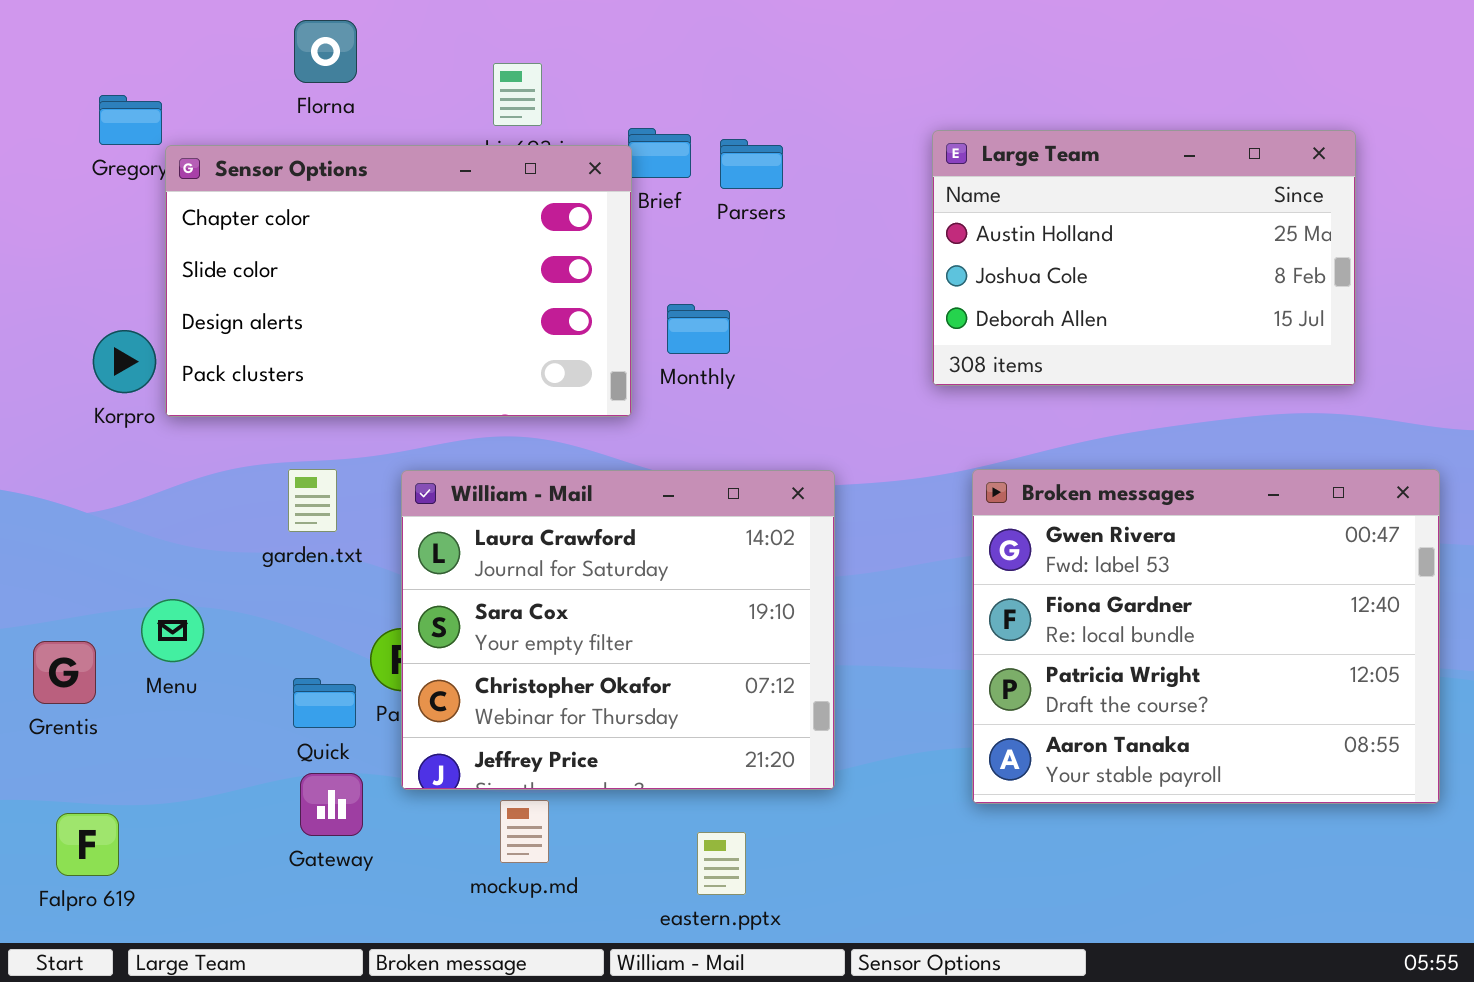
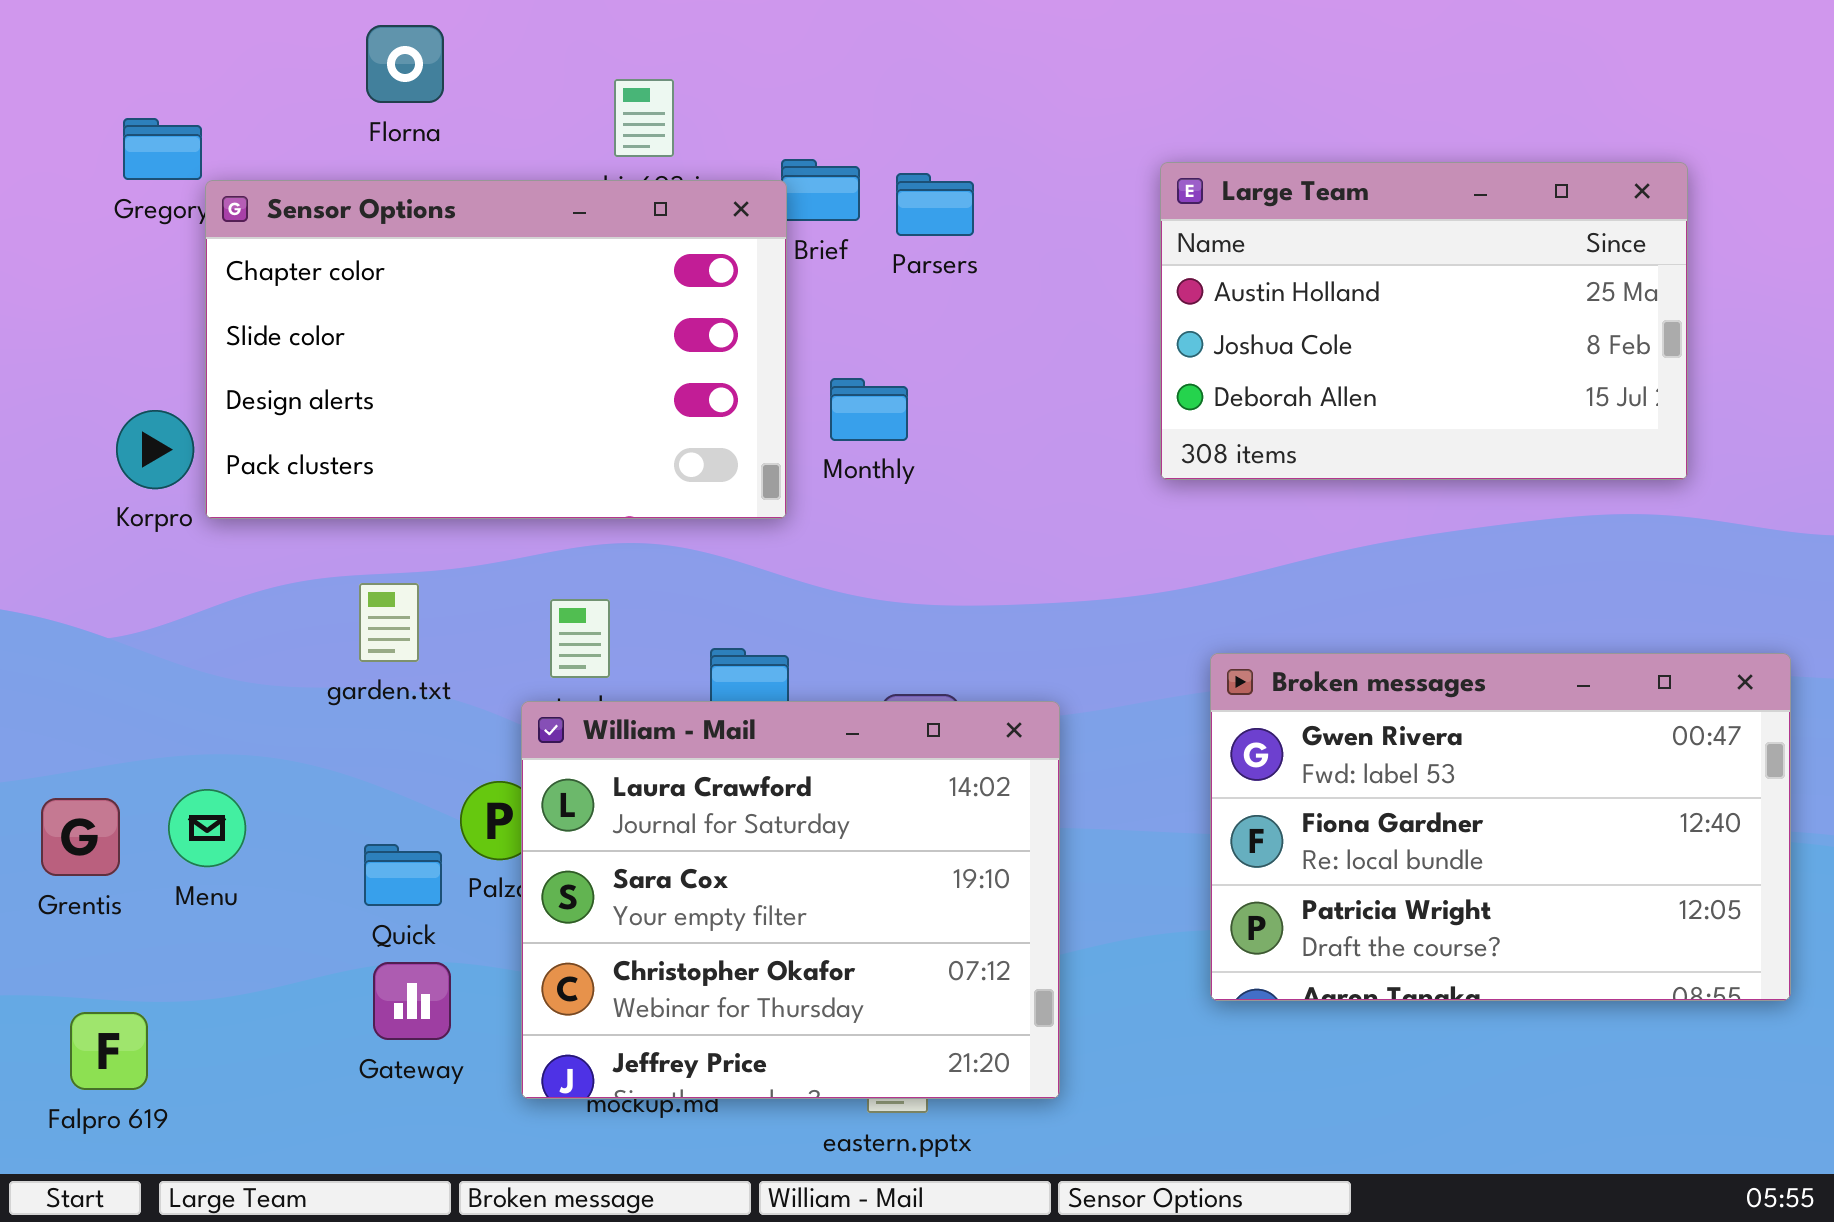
Broken messages: [972,469,1440,804] -> [1210,653,1791,1001], resized
William - Mail: [401,470,835,790] -> [521,701,1060,1099], moved
Menu: [141,599,204,662] -> [168,789,246,867], moved

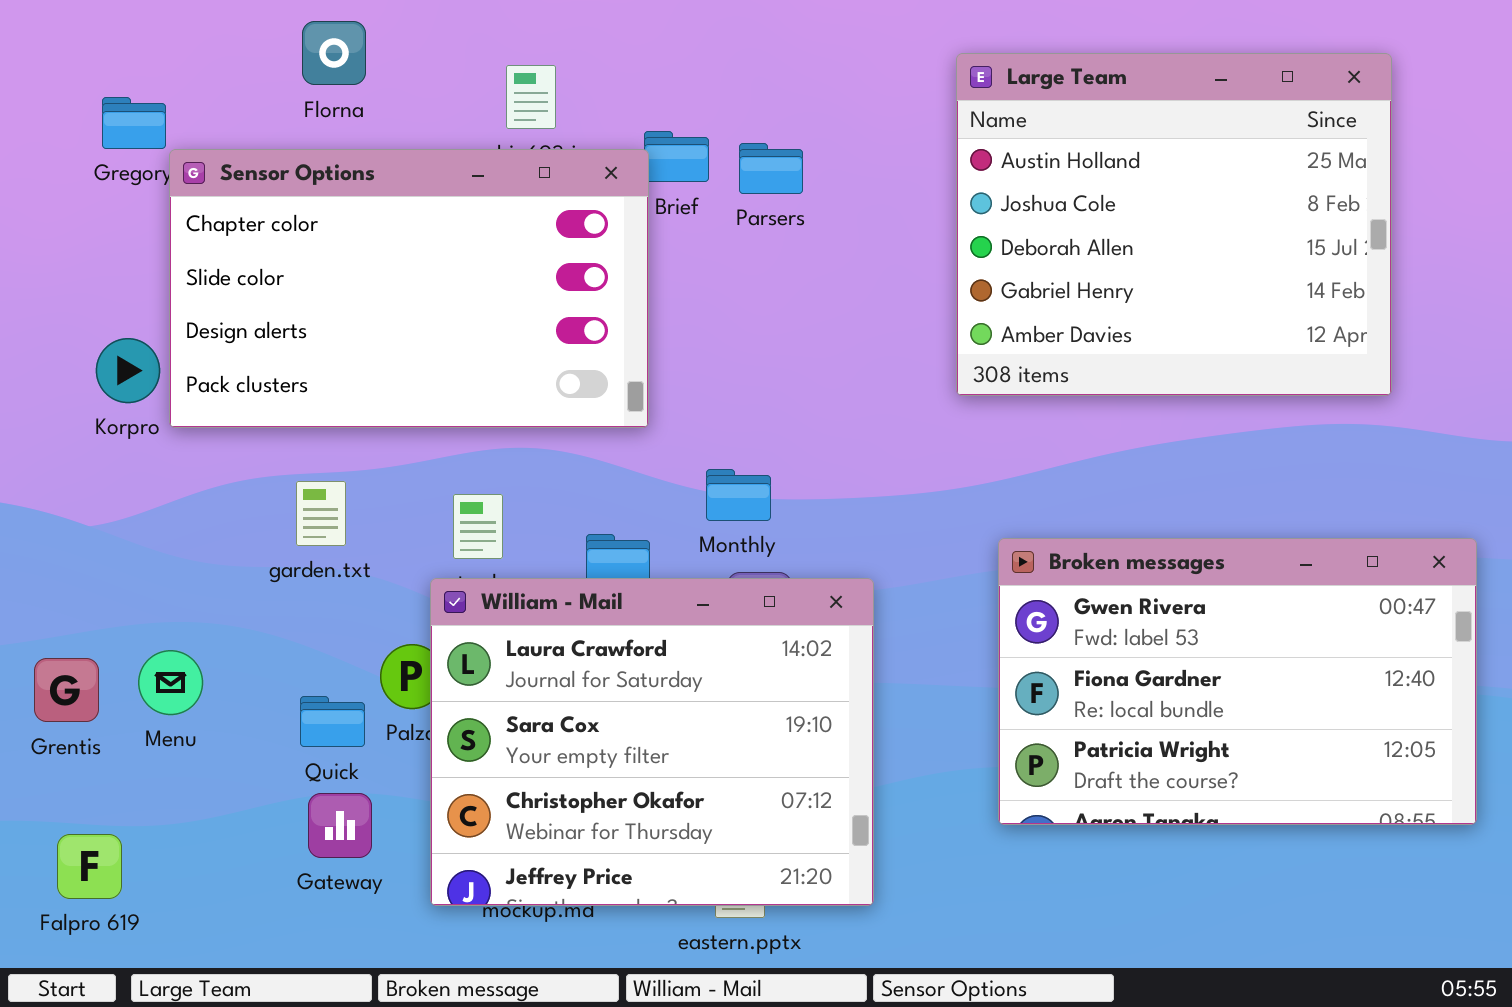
Large Team: [1160,162,1688,480] -> [956,53,1392,396], resized
Monthly: [830,378,908,441] -> [706,469,771,521], moved

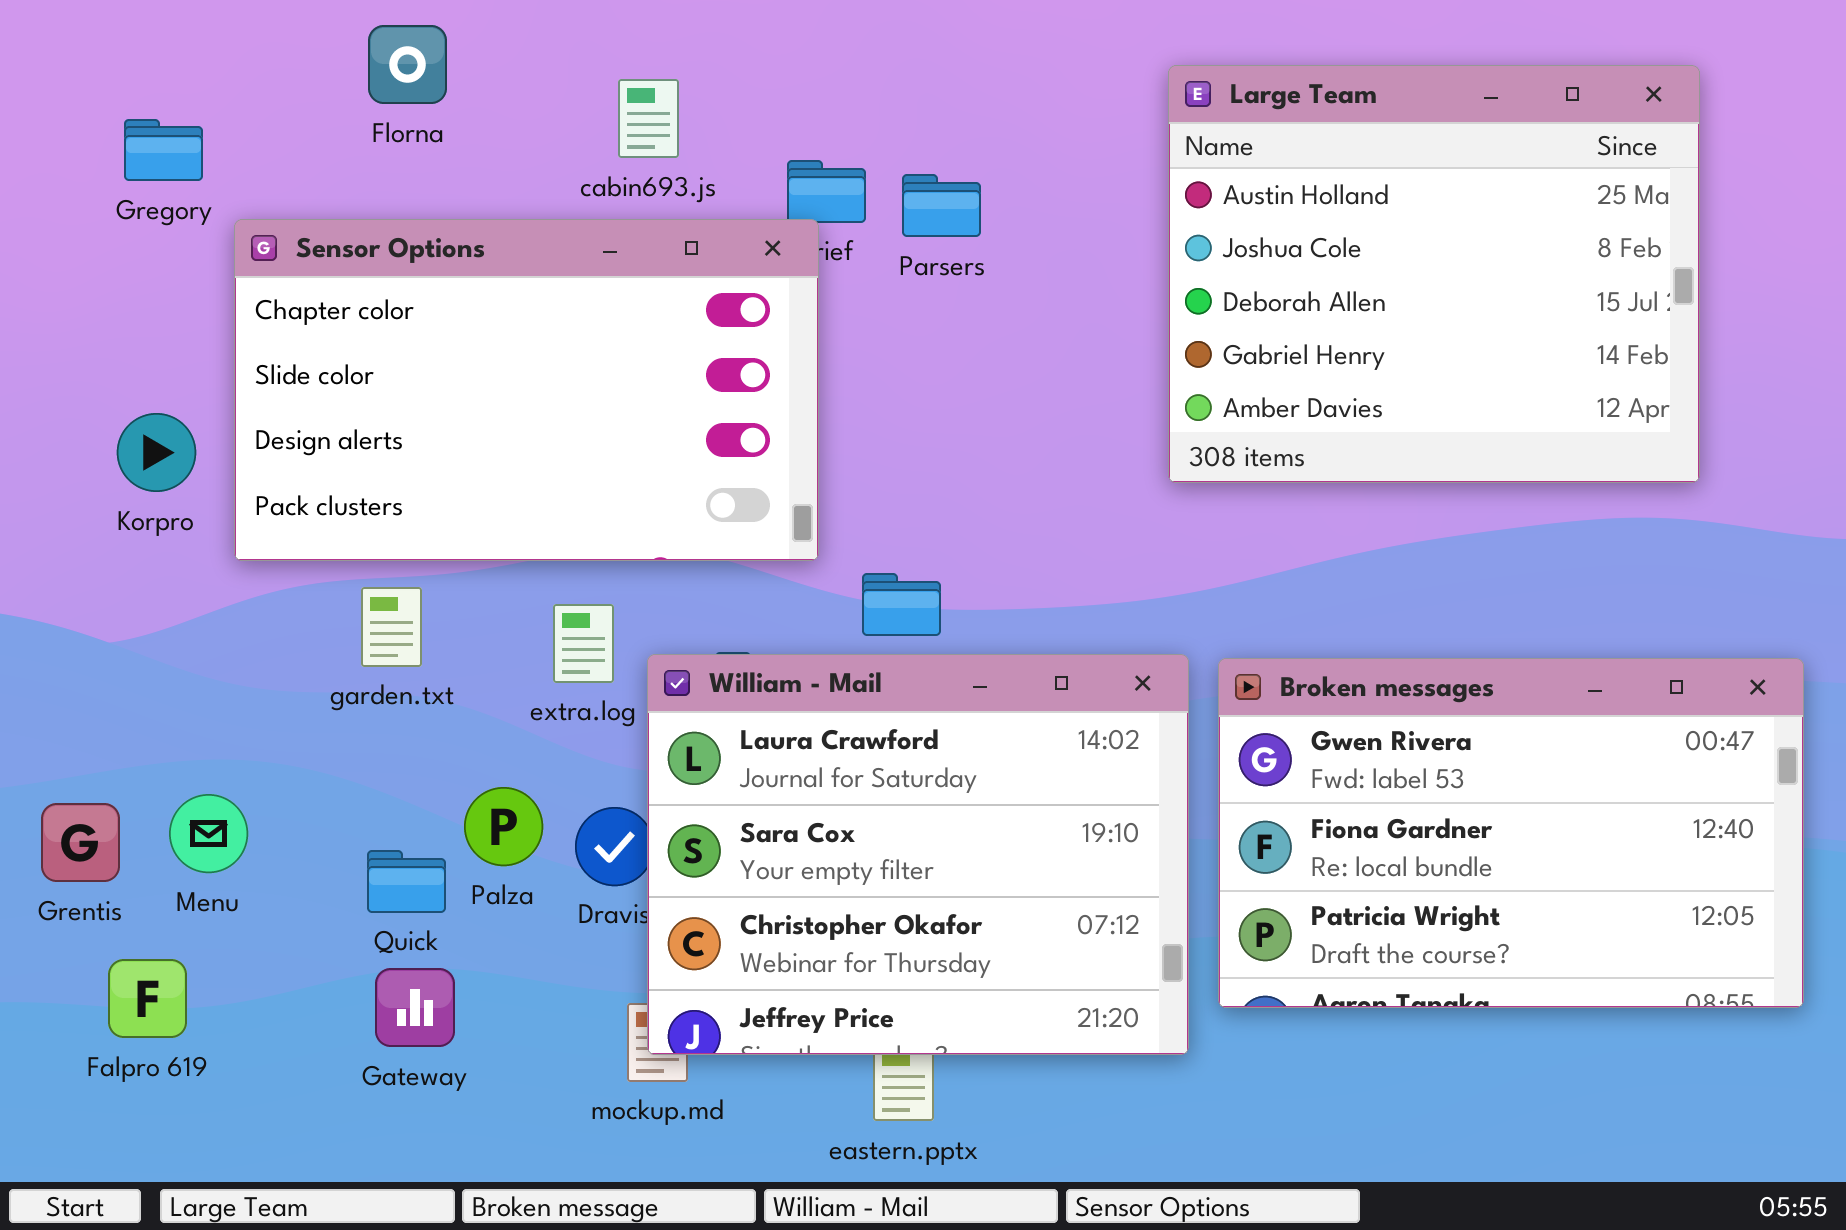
Sensor Options: [169,149,649,428] -> [234,219,819,561], moved
William - Mail: [430,578,874,906] -> [647,654,1189,1055], moved
Falpro 619: [57,834,122,899] -> [108,959,187,1038], moved

